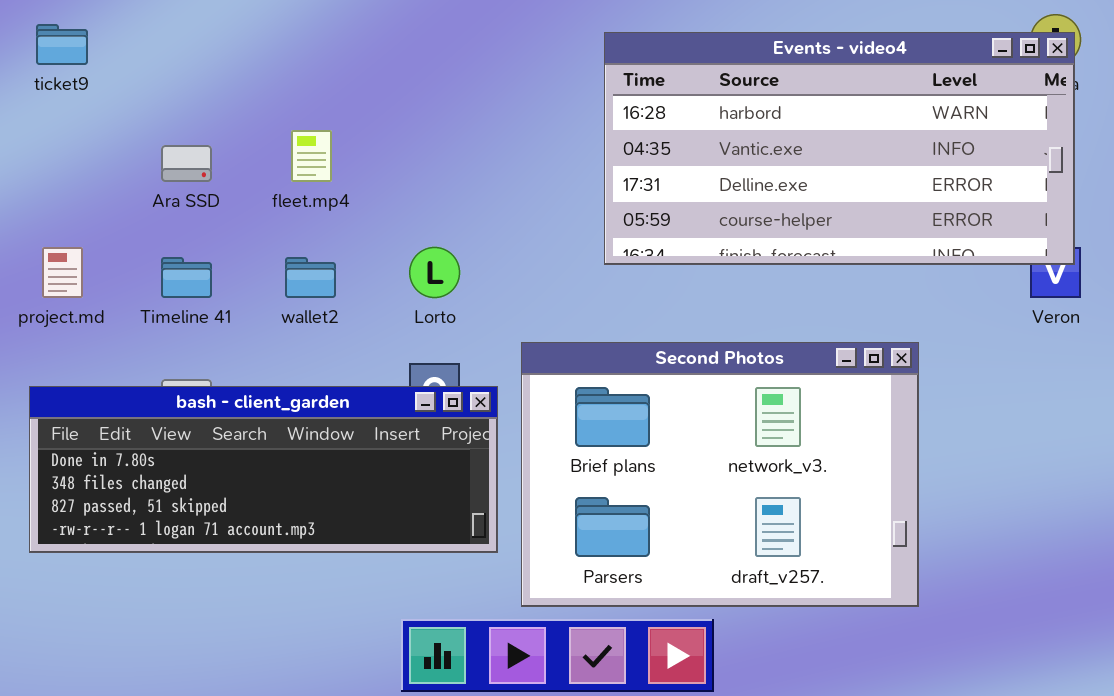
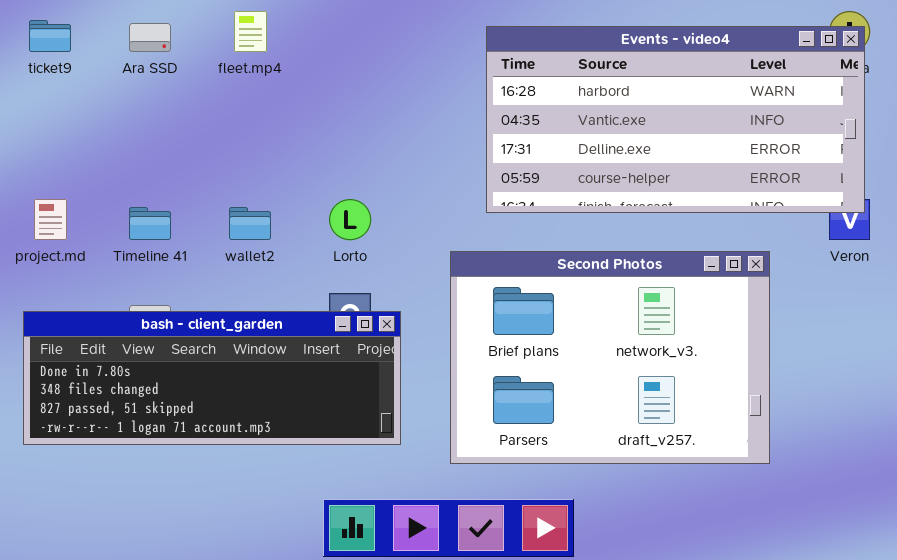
fleet.mp4: [291,130,332,182] -> [234,11,267,52], moved
Ara SSD: [161,145,212,182] -> [129,23,171,52], moved
Second Photos: [521,342,919,607] -> [450,251,770,464], moved

